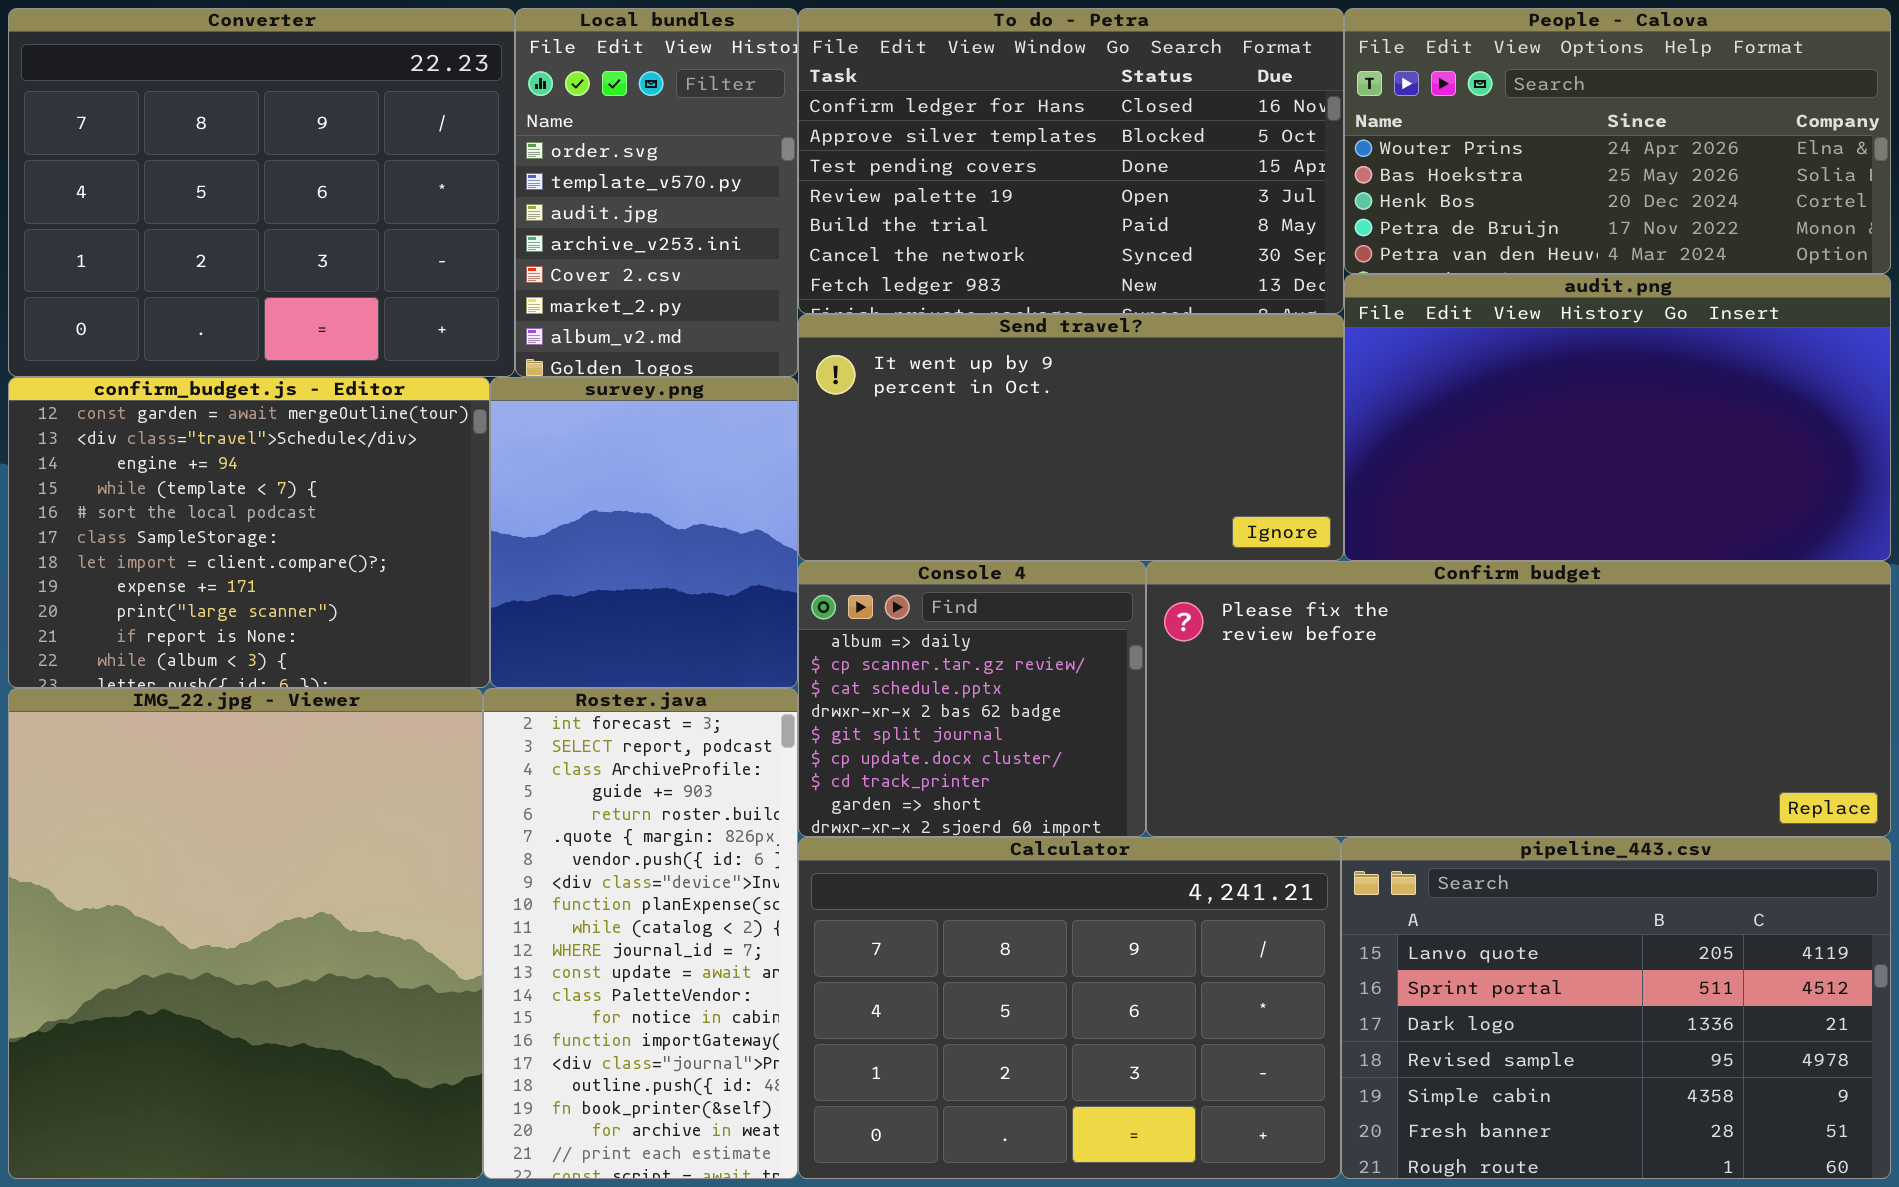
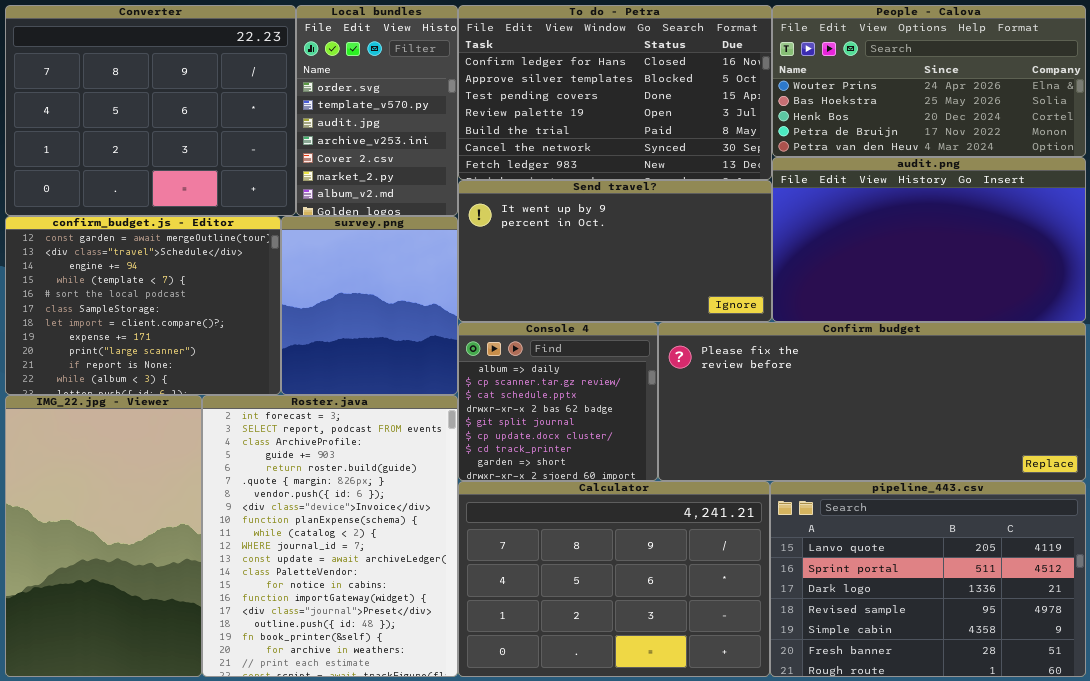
IMG_22.jpg - Viewer: [8,688,483,1179] -> [5,395,202,677], resized
Roster.java: [483,688,798,1179] -> [202,395,458,677], resized

